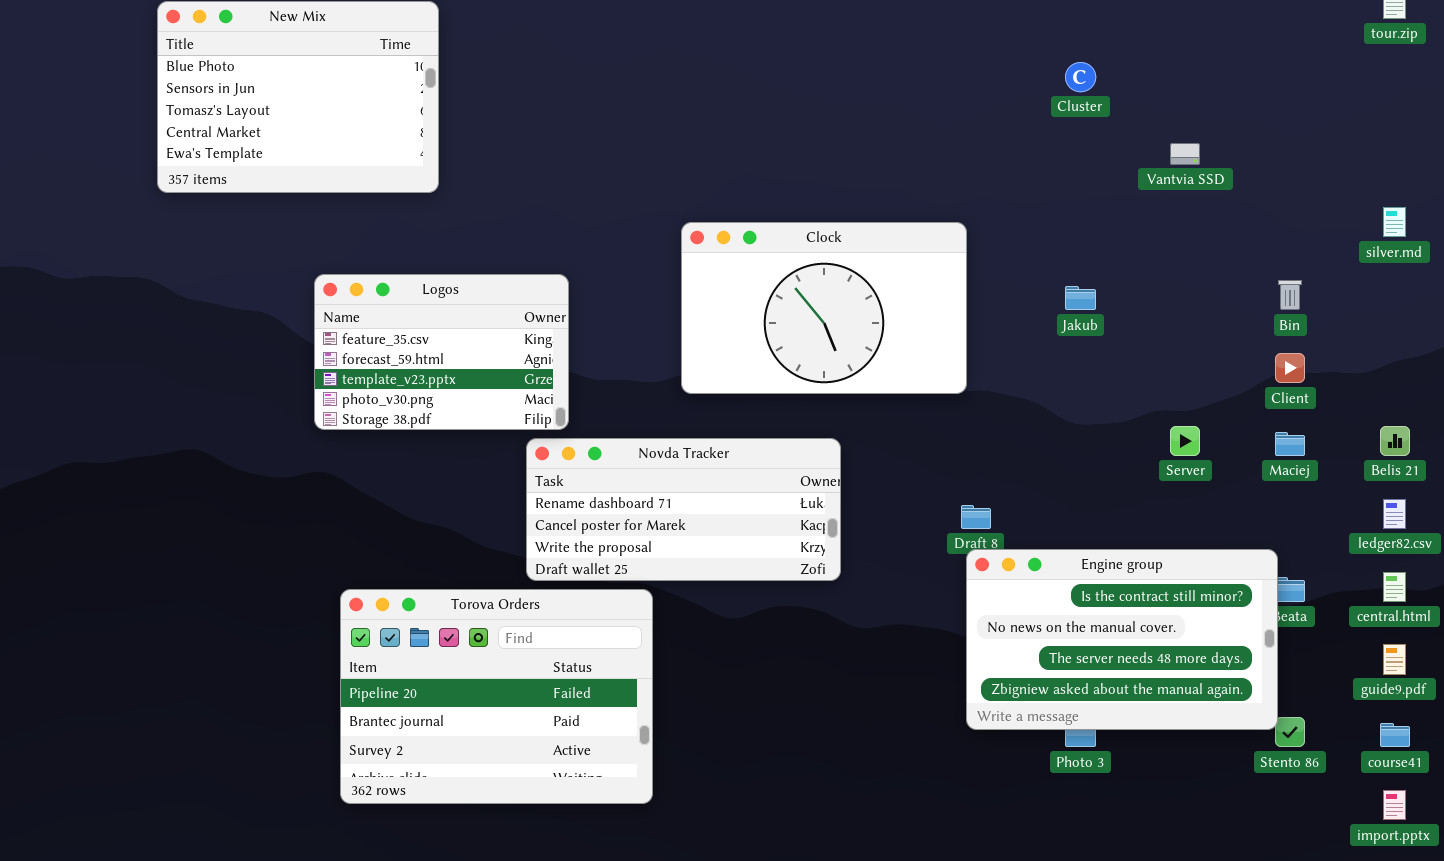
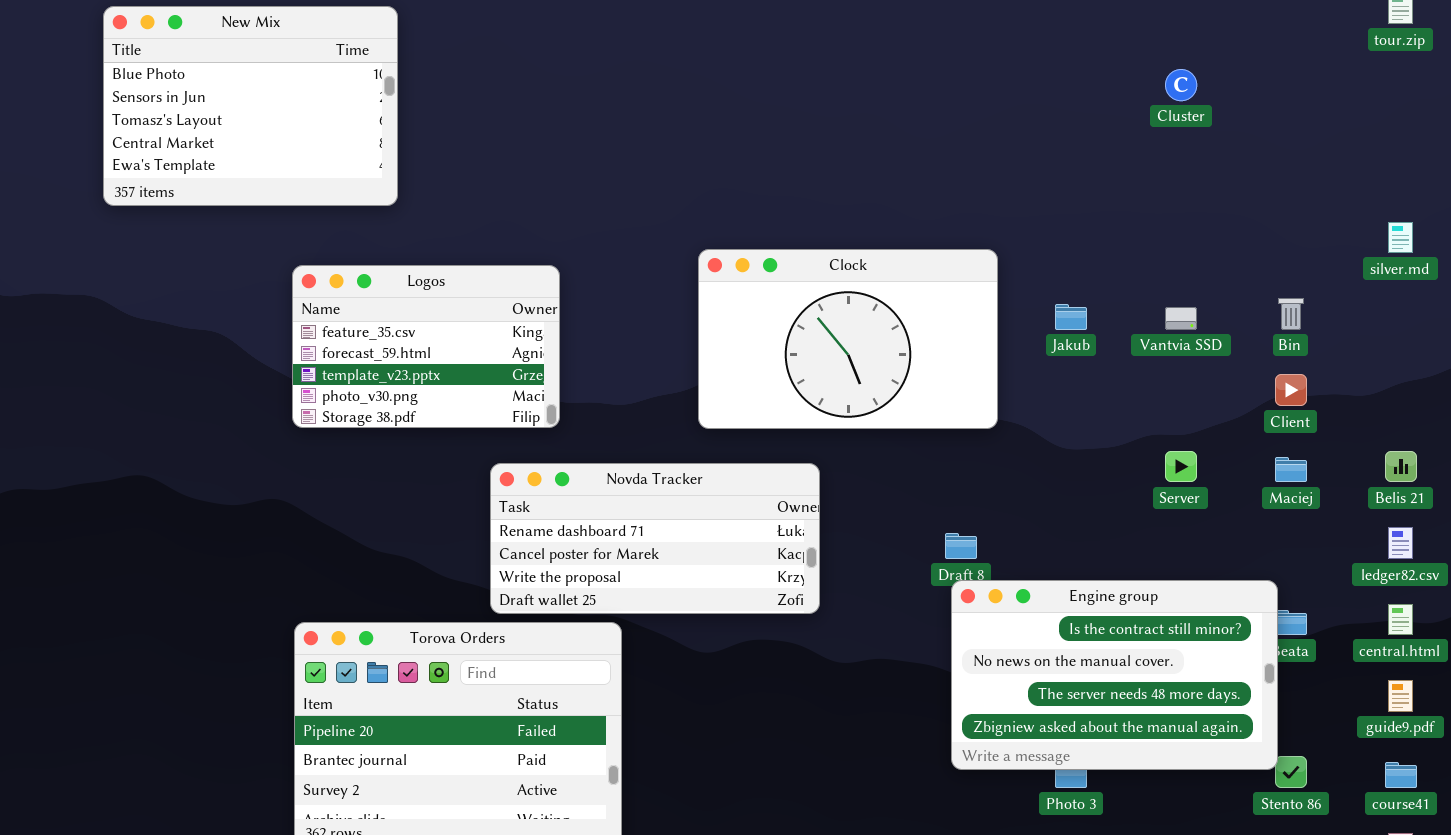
Cluster: [1065,62,1096,92] -> [1165,69,1197,101], moved
Vantvia SSD: [1170,143,1200,165] -> [1165,307,1197,330], moved
Clock: [681,222,967,394] -> [698,249,998,429], moved
Logos: [314,274,569,430] -> [292,265,560,428], moved

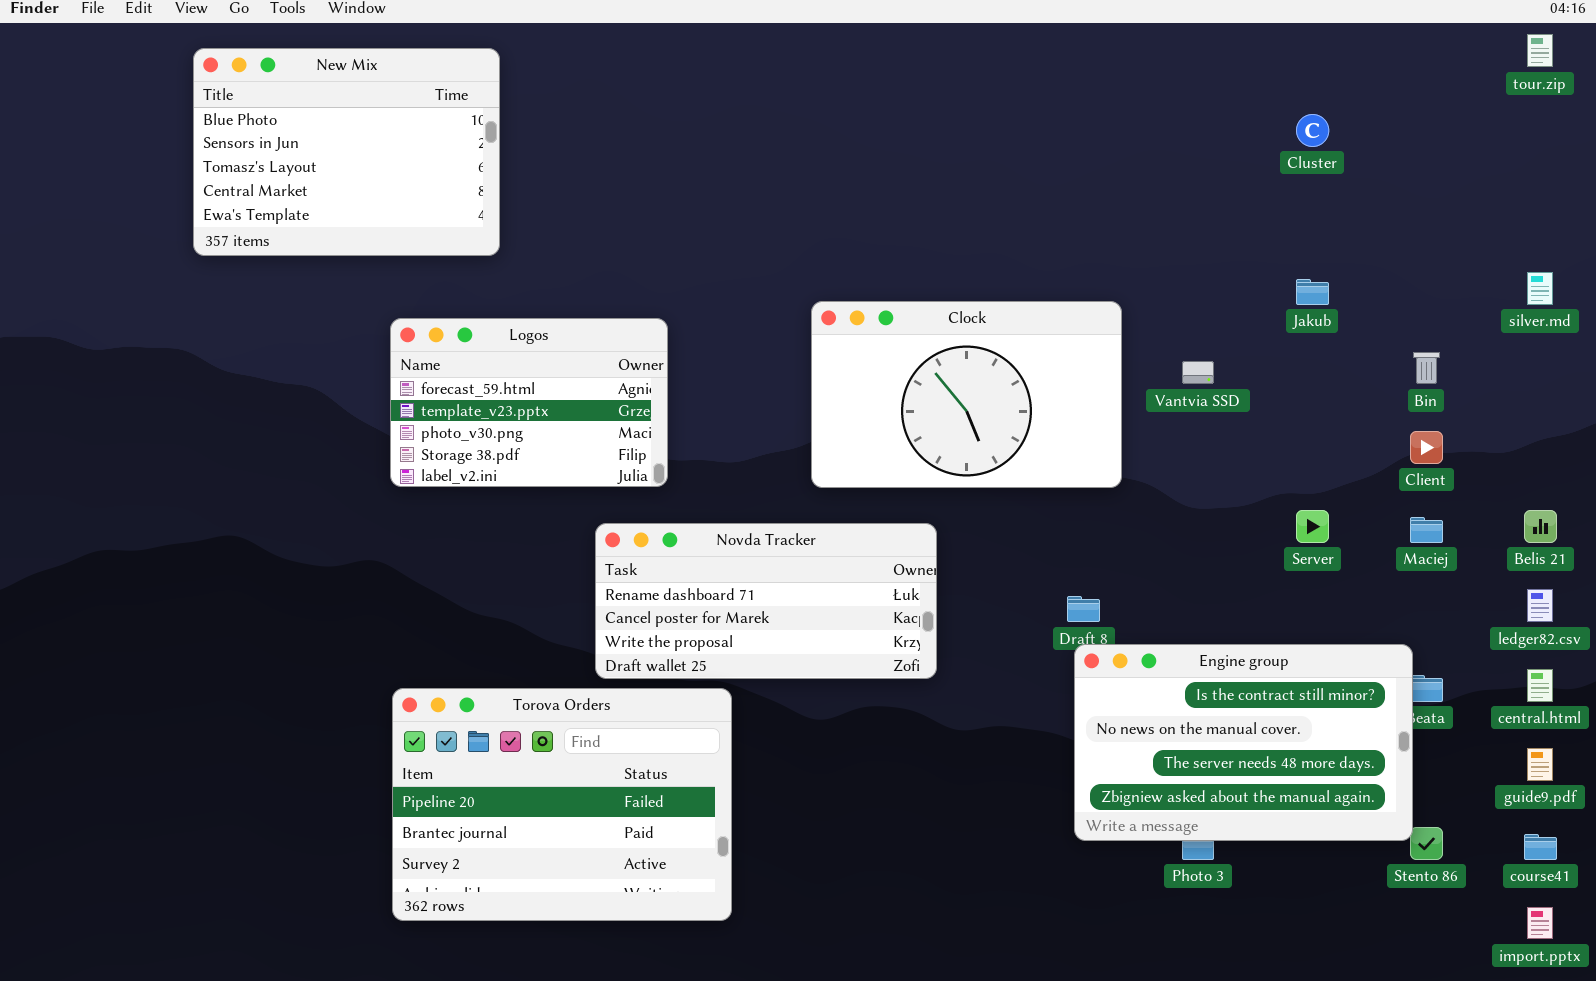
Logos: [292,265,560,428] -> [390,318,668,487], scrolled down 1 row
Jakub: [1055,304,1087,330] -> [1296,279,1329,305], moved
Vantvia SSD: [1165,307,1197,330] -> [1182,361,1214,384], moved

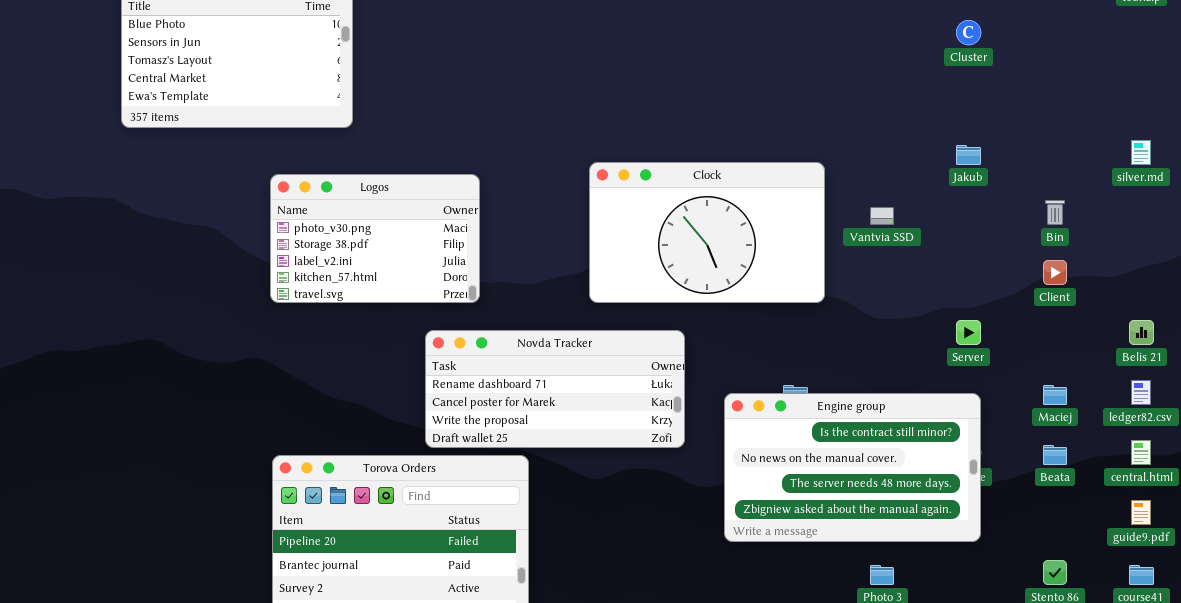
Logos: [390,318,668,487] -> [270,174,480,303], scrolled down 2 rows
Maciej: [1410,517,1443,543] -> [1043,385,1067,405], moved
Engine group: [1074,644,1413,841] -> [724,393,981,542], moved

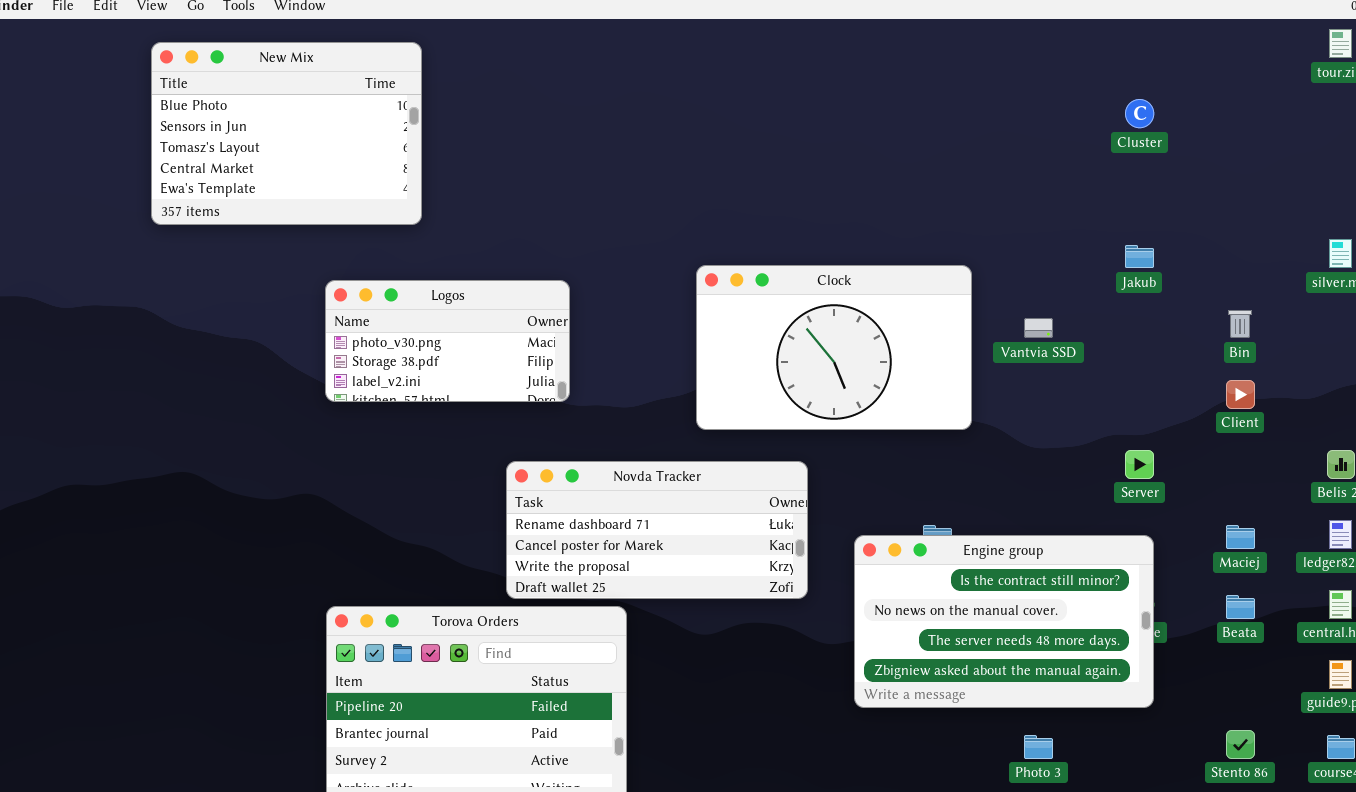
Logos: [270,174,480,303] -> [325,280,570,402], resized

